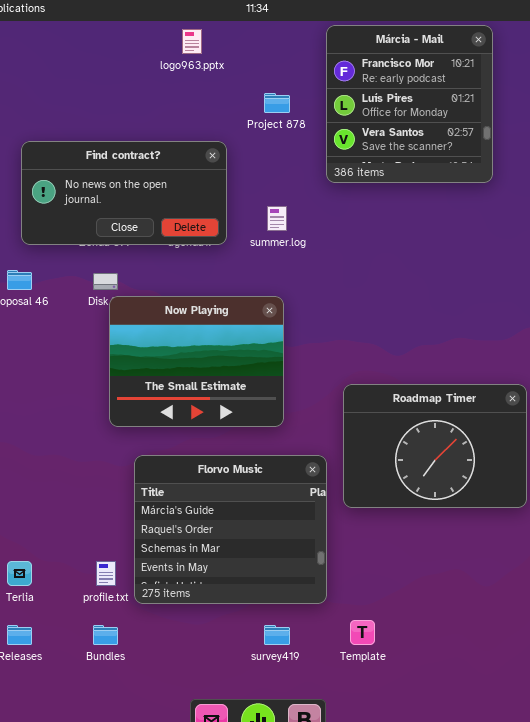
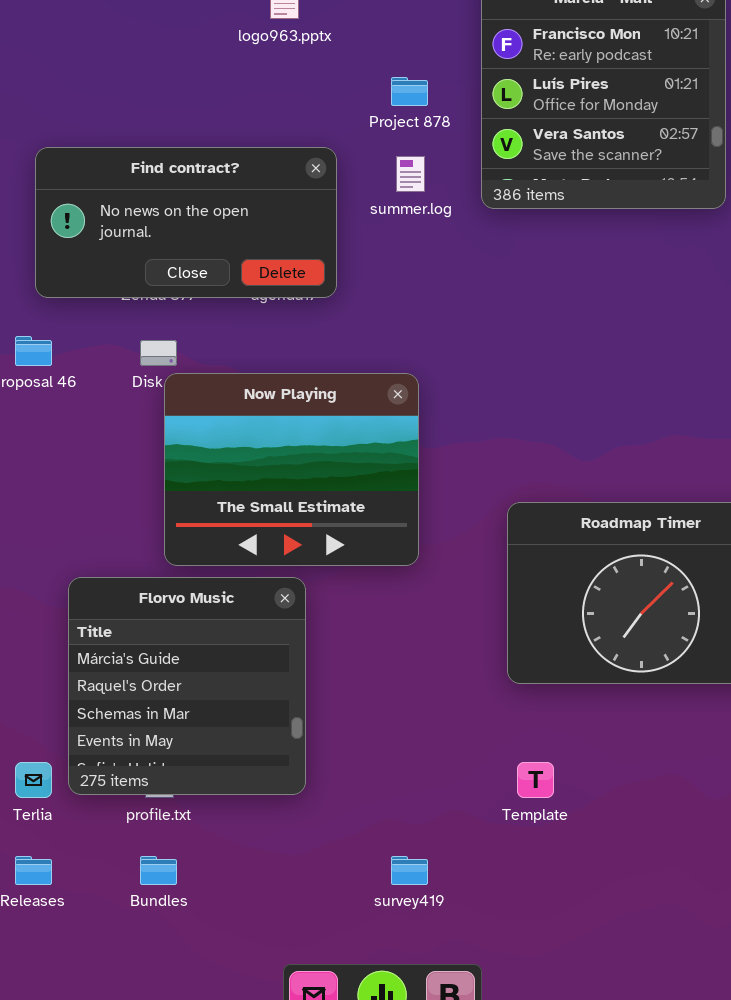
summer.log: [267,206,287,231] -> [396,156,425,192], moved
Florvo Music: [134,455,327,604] -> [68,577,306,795], moved, resized
Template: [350,620,375,645] -> [517,762,554,798], moved

